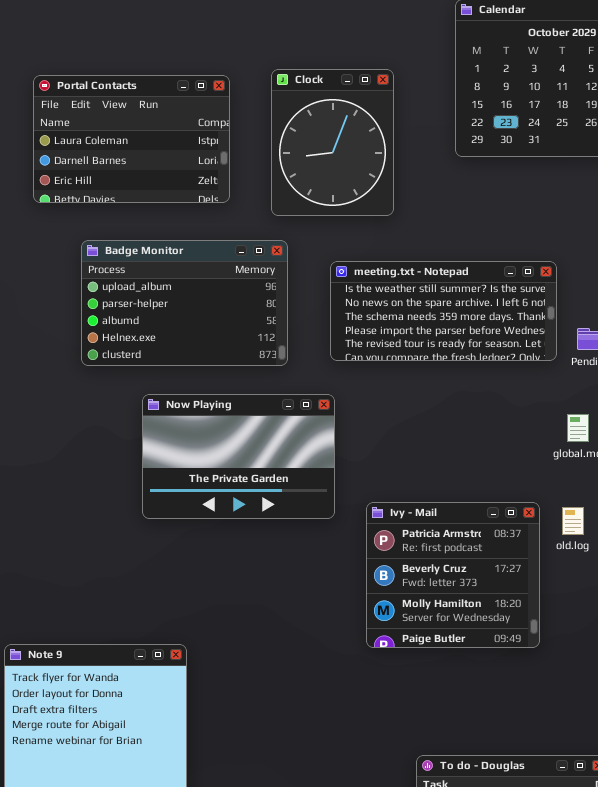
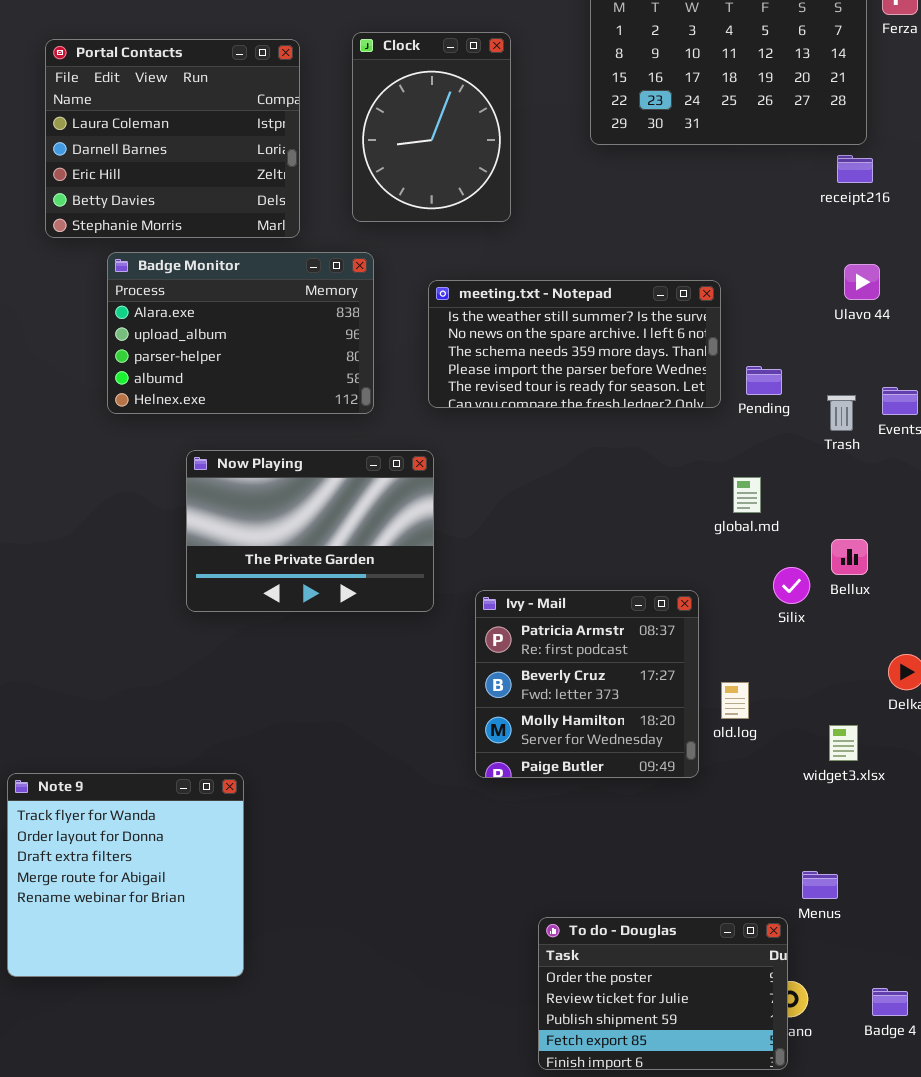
Portal Contacts: [33,75,230,203] -> [45,39,300,238], resized
Badge Monitor: [81,240,288,366] -> [107,252,374,414], scrolled up 1 row
old.log: [562,507,584,535] -> [721,682,749,719], moved

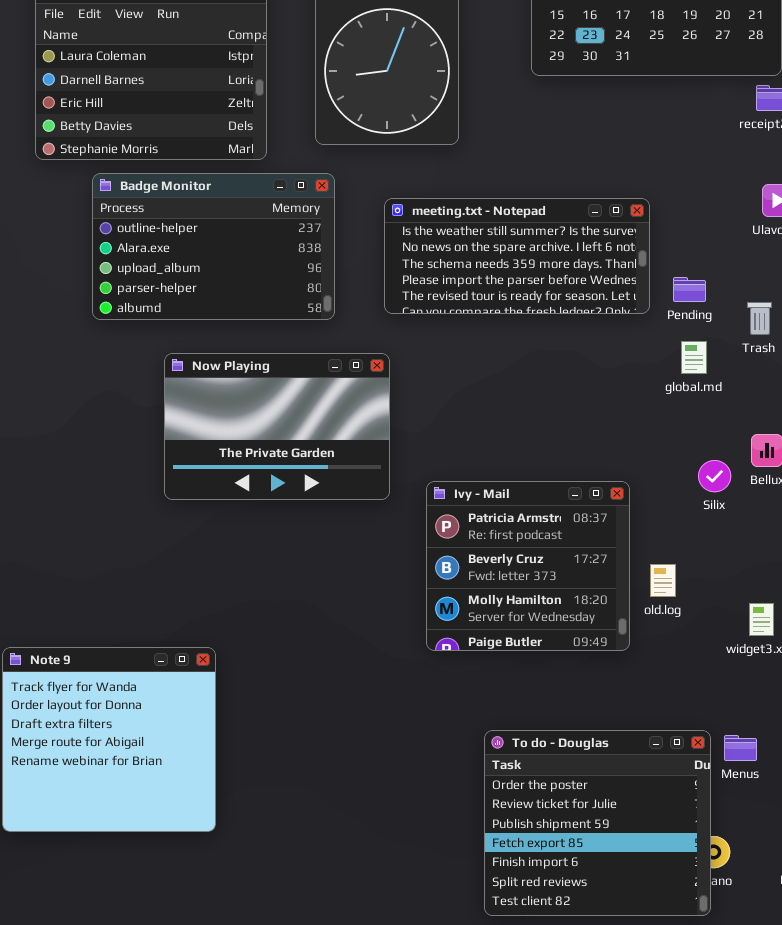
Badge Monitor: [107,252,374,414] -> [92,173,335,320], scrolled up 1 row
global.md: [733,477,761,513] -> [681,341,707,374], moved
To do - Douglas: [538,917,788,1070] -> [484,730,711,916], resized

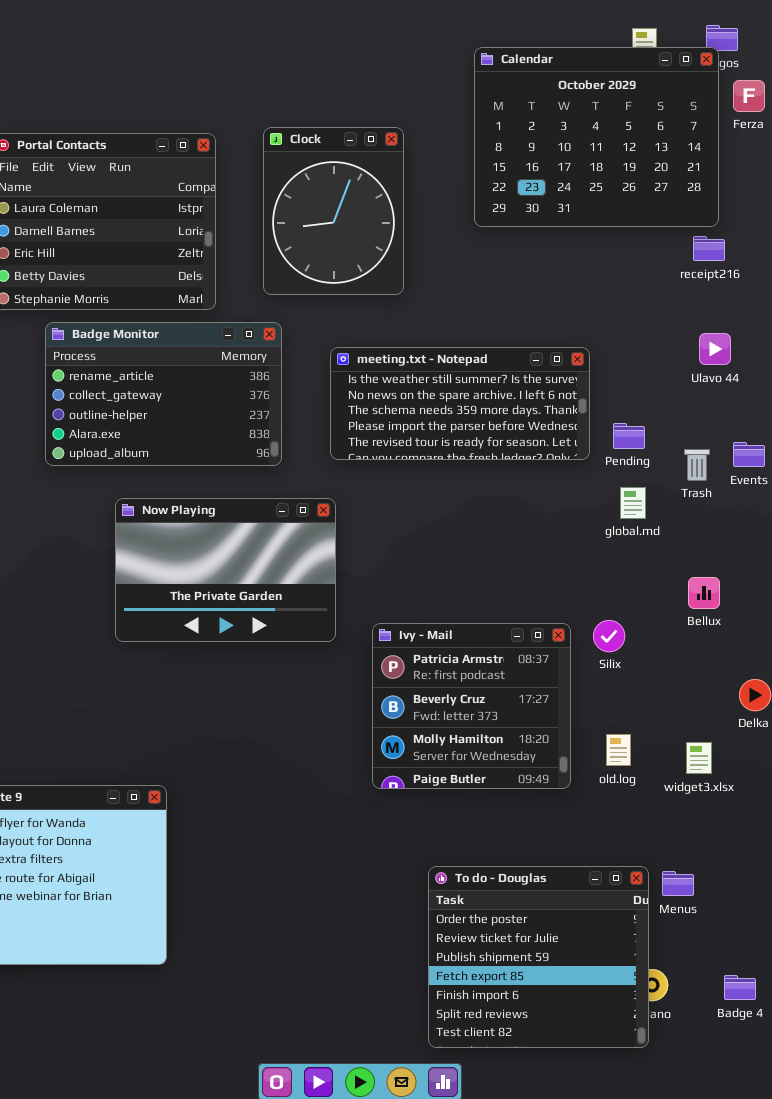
Badge Monitor: [92,173,335,320] -> [45,322,282,466], scrolled up 2 rows
Silix: [698,460,731,492] -> [593,620,625,652], moved
old.log: [650,564,676,597] -> [606,734,631,766], moved

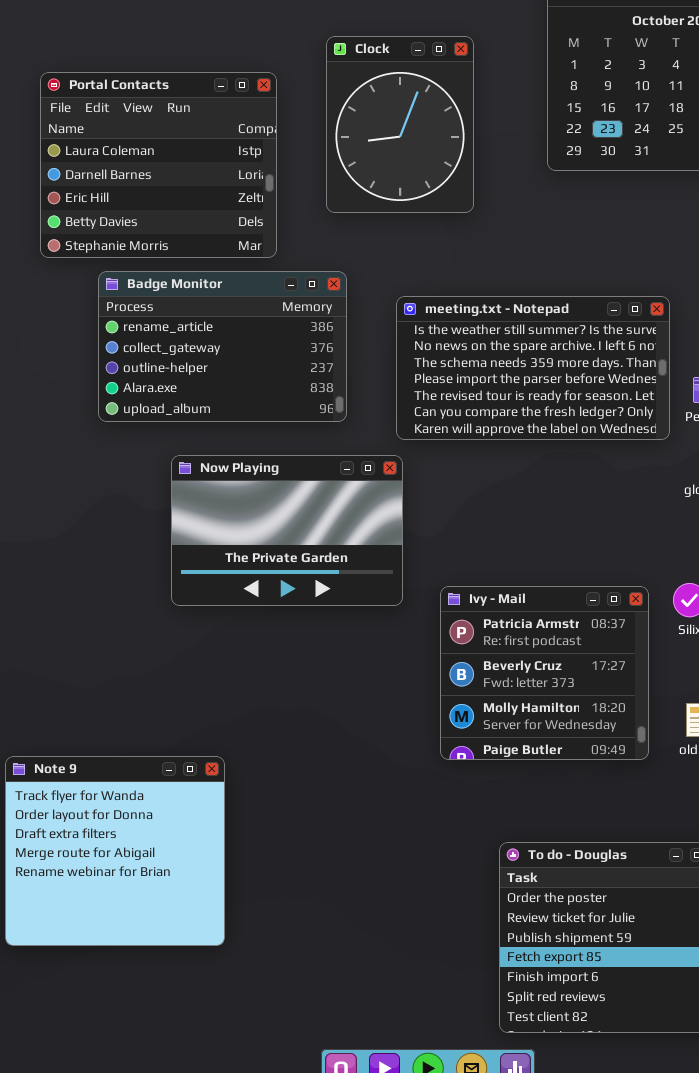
Clock: [263,127,404,295] -> [326,36,474,213], moved
meeting.txt - Notepad: [330,347,590,460] -> [396,296,670,440], resized

